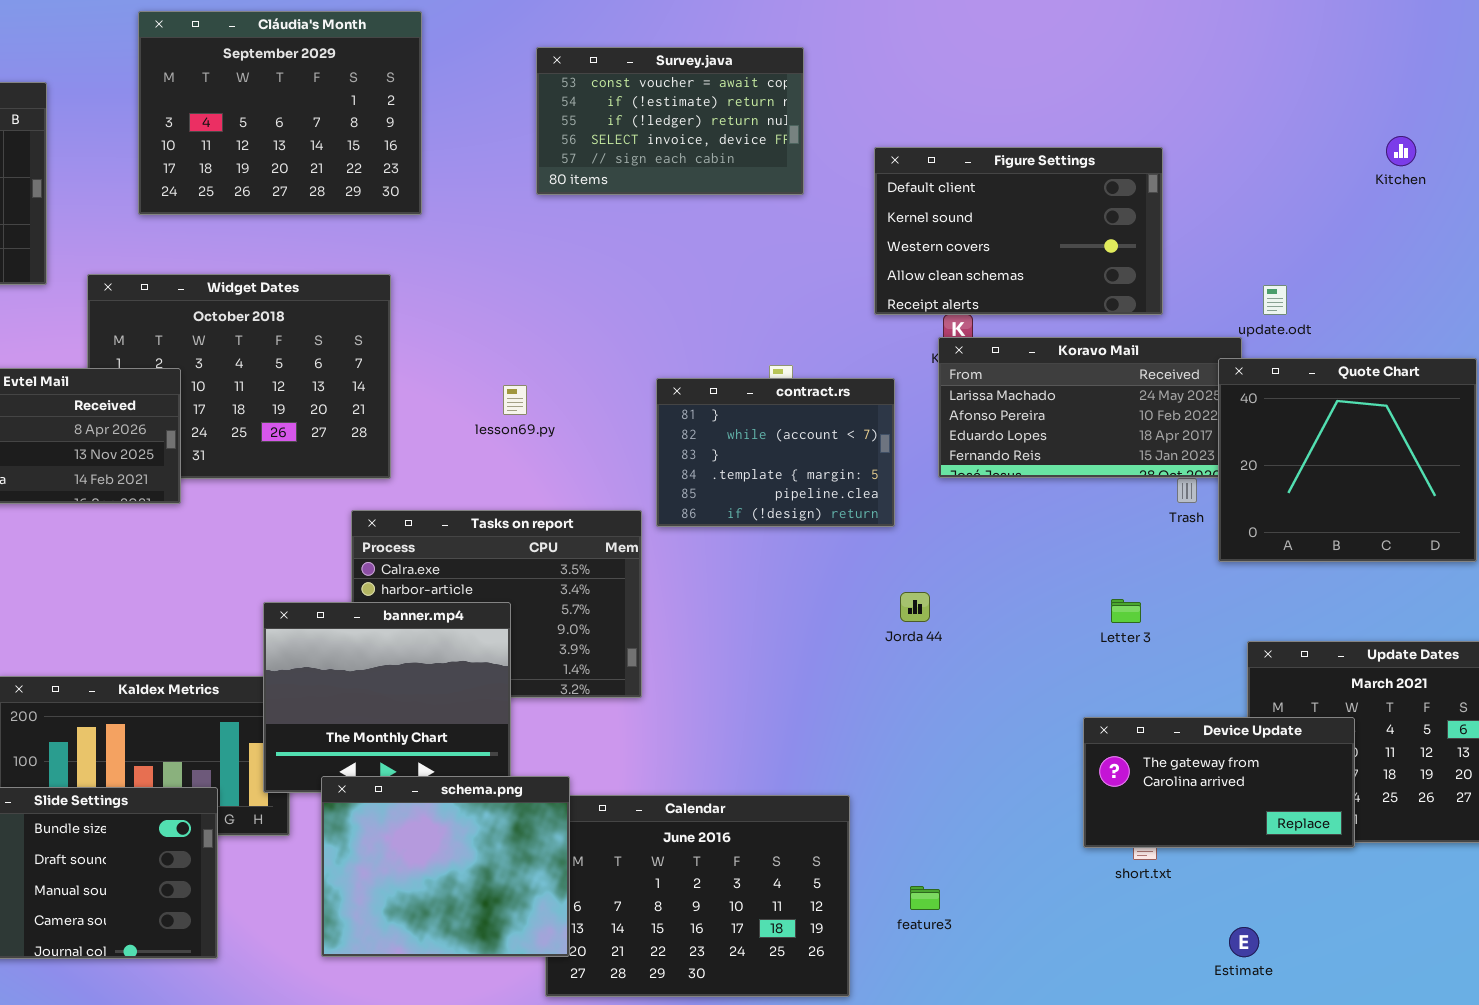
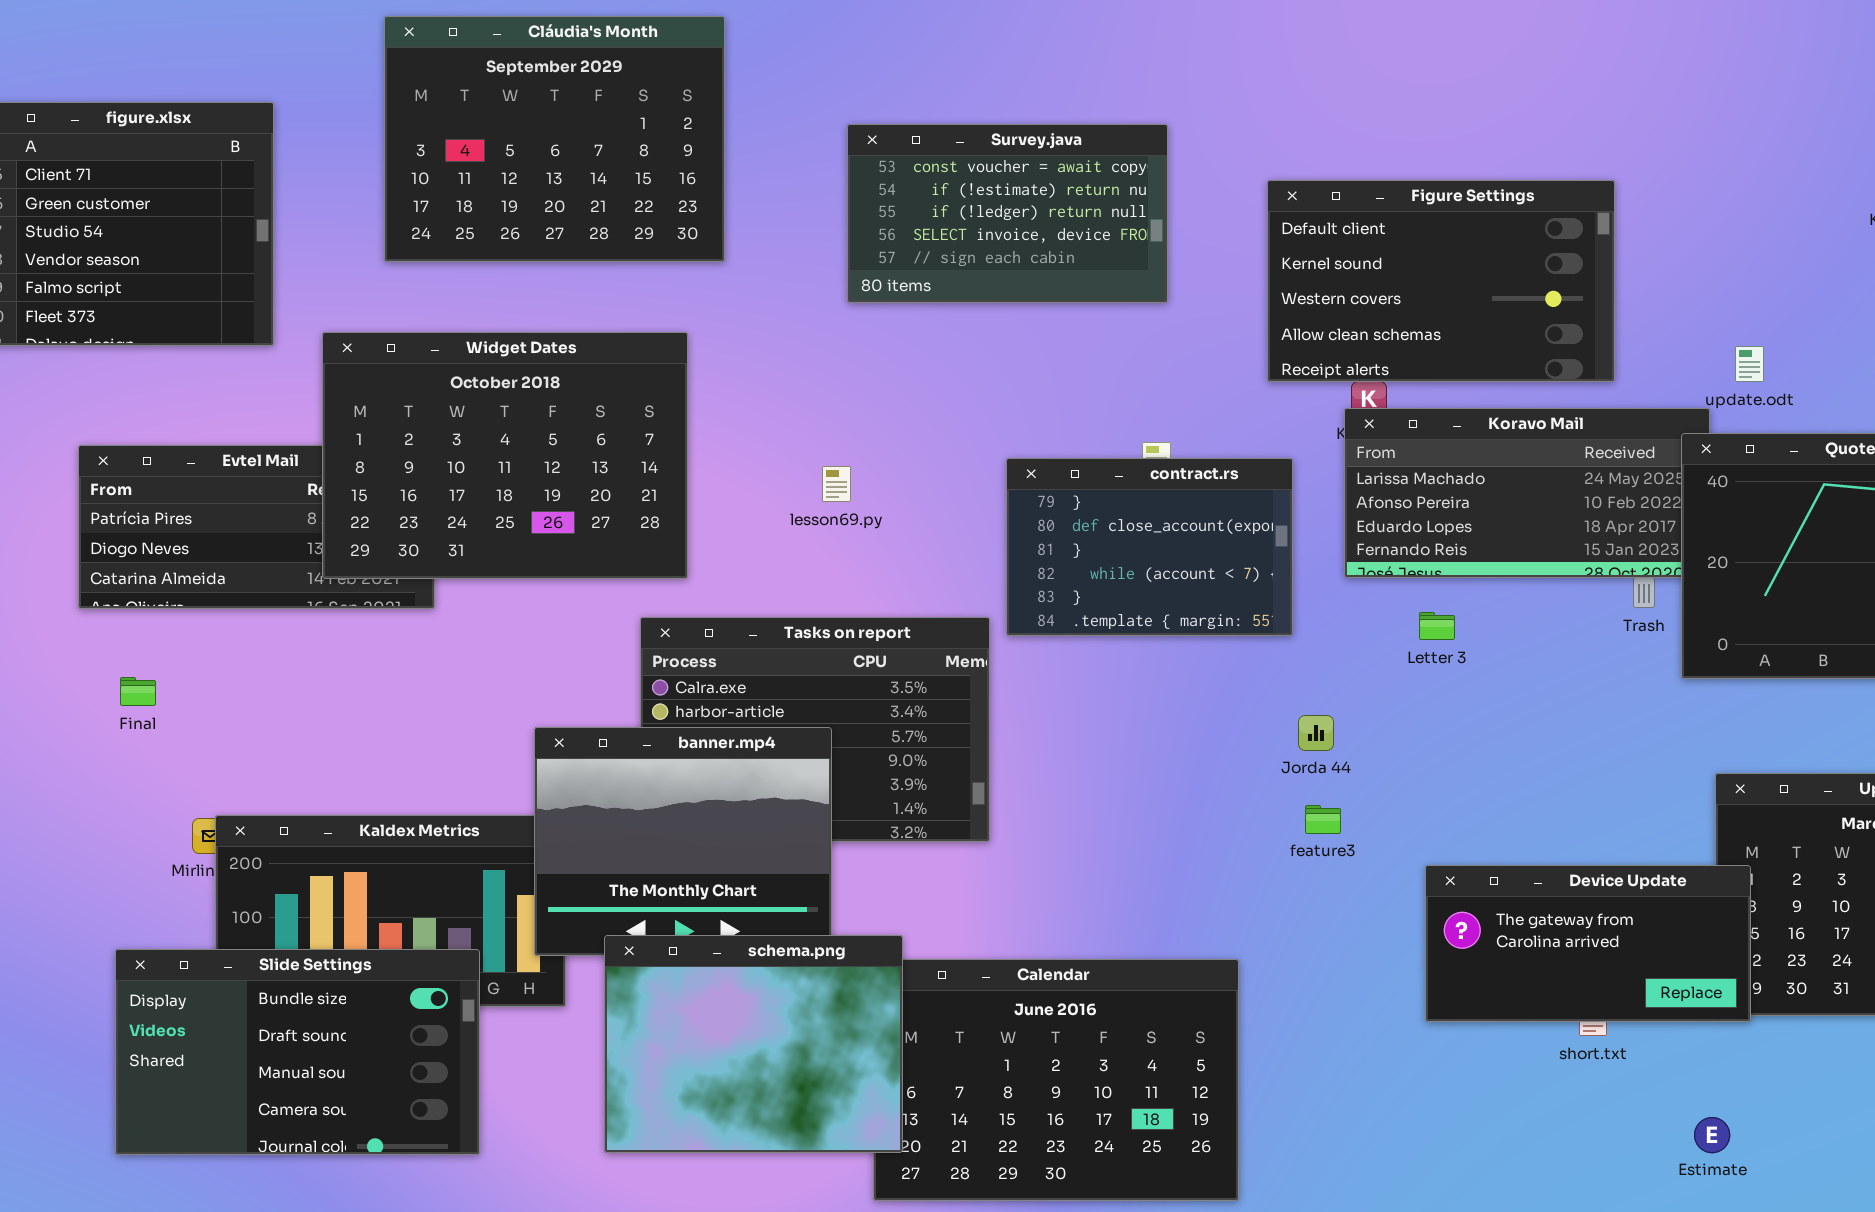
Survey.java: [536,47,804,195] -> [847,124,1168,303], moved
Widget Dates: [87,274,391,479] -> [322,332,688,579], raised
contract.rs: [656,378,895,527] -> [1006,458,1293,636], scrolled up 2 rows
Letter 3: [1111,599,1141,623] -> [1419,612,1455,640], moved
Device Update: [1083,717,1355,848] -> [1425,865,1751,1022], moved
feature3: [910,886,940,910] -> [1305,805,1341,834], moved

